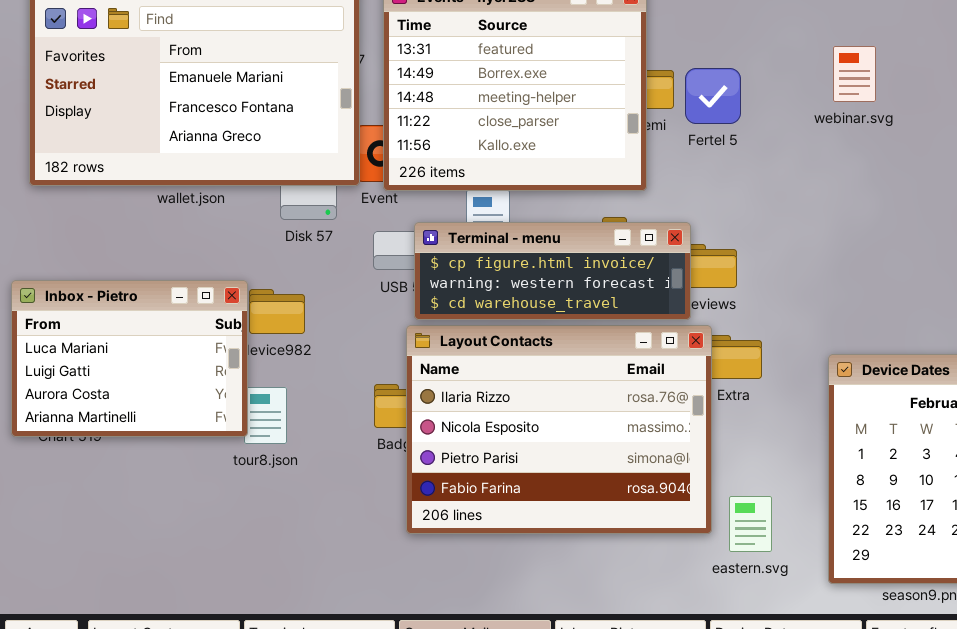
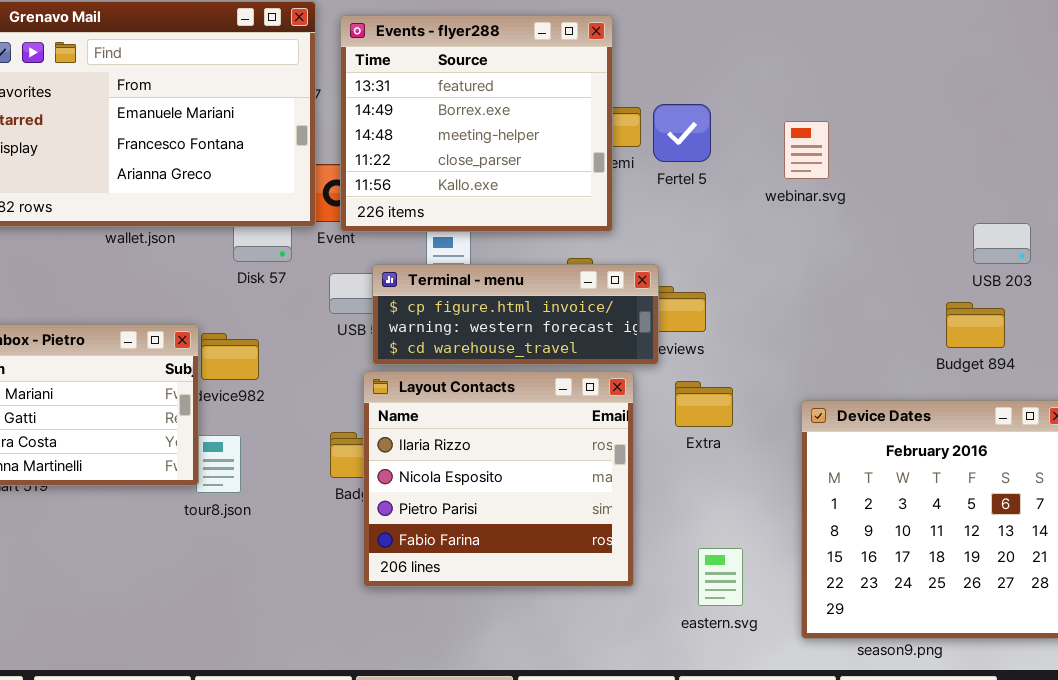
webinar.svg: [833,46,876,102] -> [784,121,829,179], moved
Layout Contacts: [406,325,712,534] -> [363,371,634,587], resized

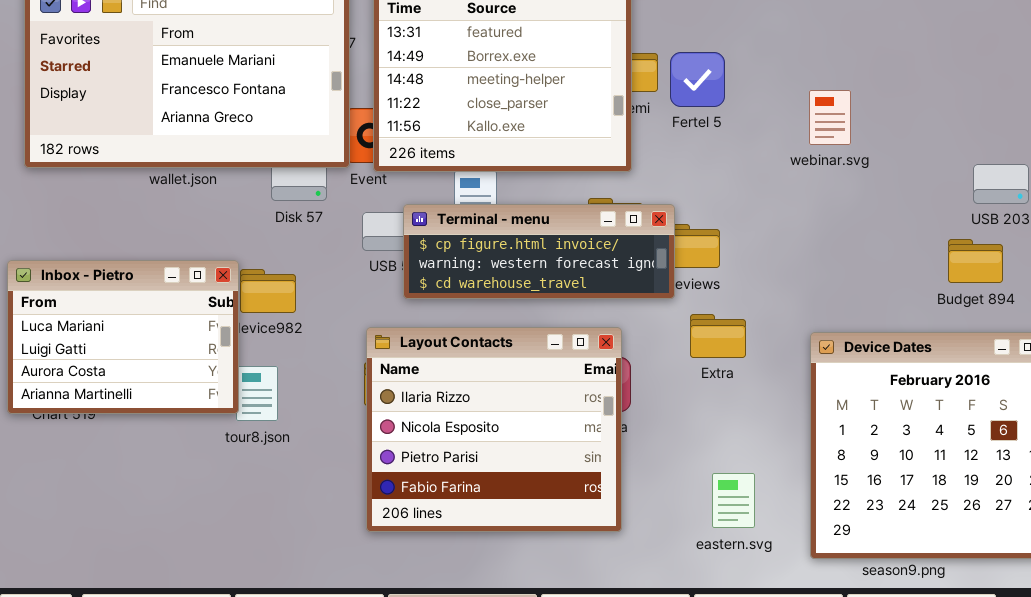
webinar.svg: [784,121,829,179] -> [809,90,851,145], moved
Layout Contacts: [363,371,634,587] -> [366,327,622,532], moved

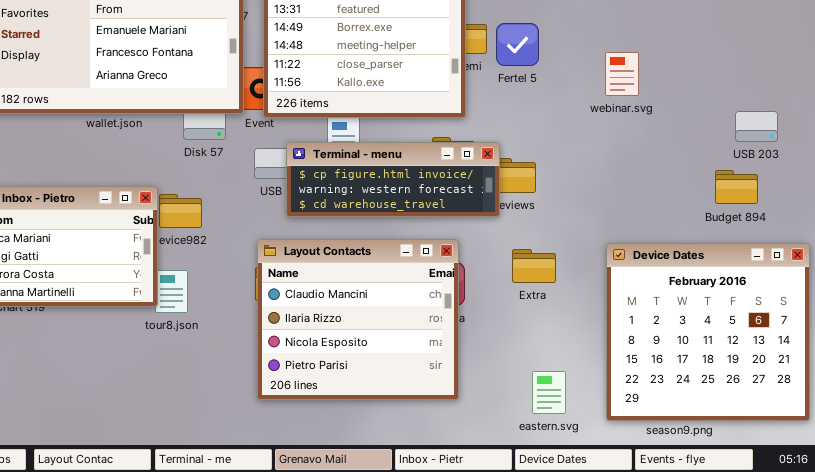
Extra: [690,314,746,358] -> [512,249,556,283], moved
Layout Contacts: [366,327,622,532] -> [257,239,459,400], scrolled up 1 row
eastern.svg: [712,473,755,528] -> [532,371,566,414], moved

